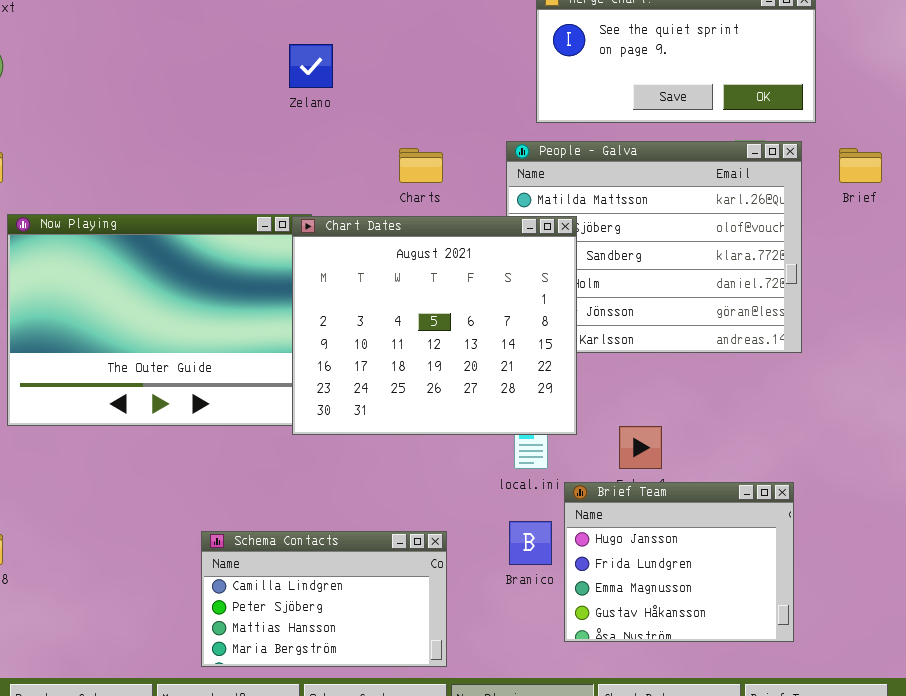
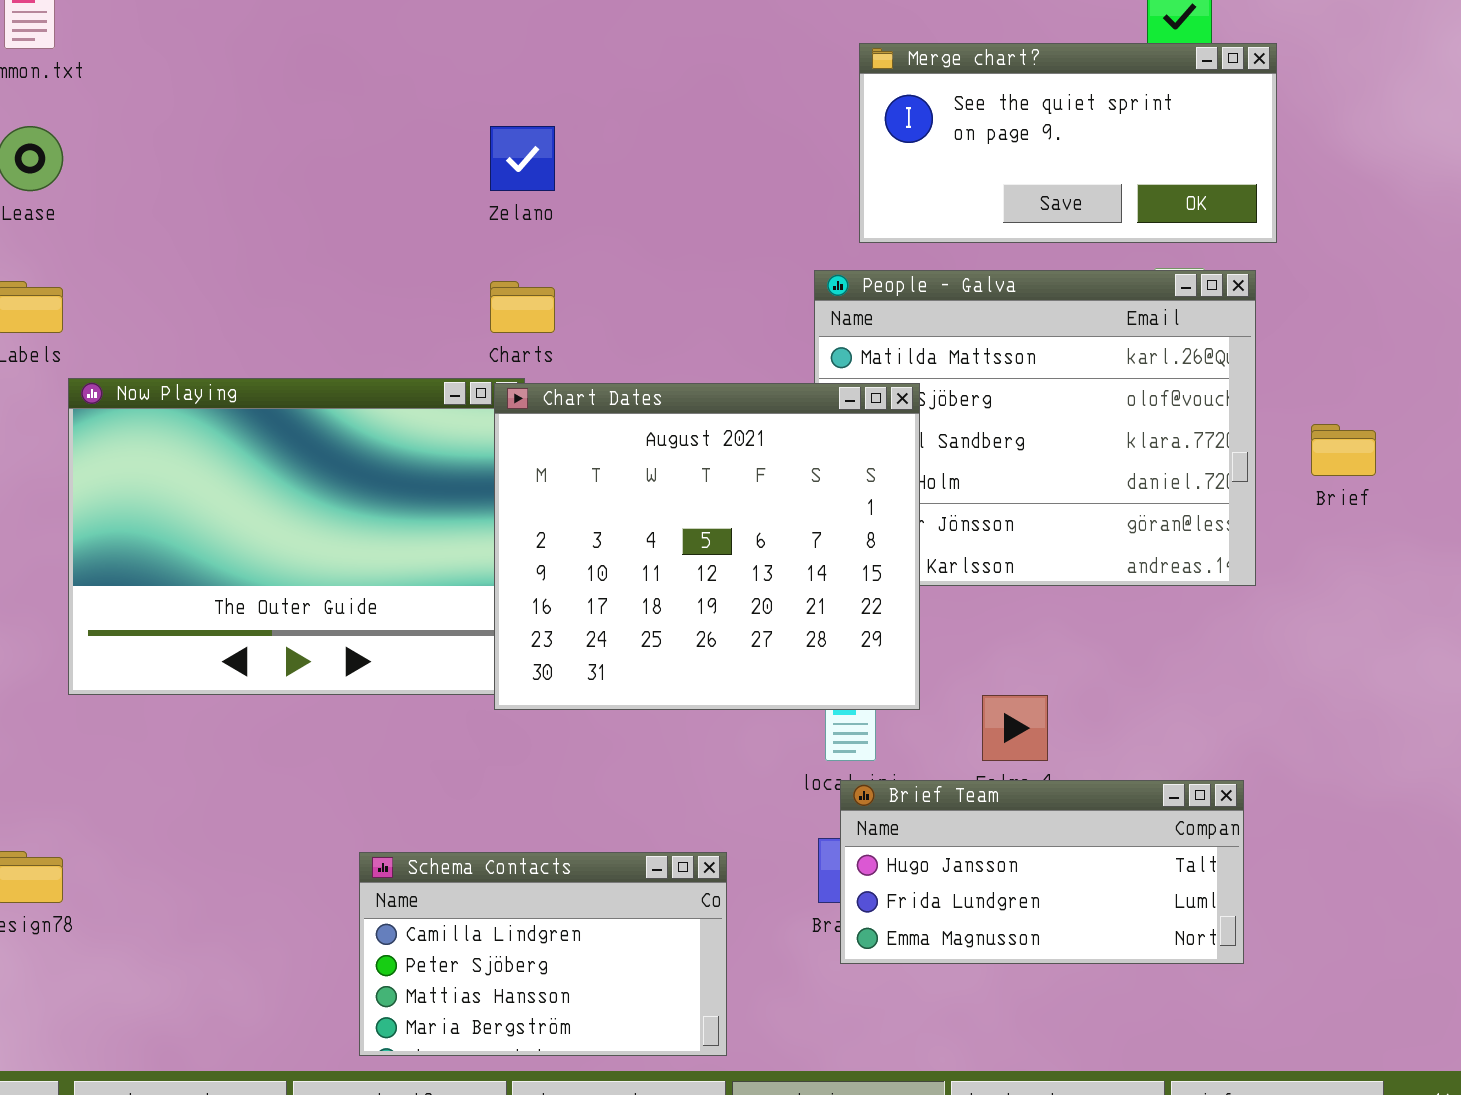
Charts: [399,148,443,183] -> [490,281,555,333], moved
Brief: [839,148,882,183] -> [1311,424,1376,476], moved
Brief Team: [564,482,794,642] -> [840,780,1244,964], resized

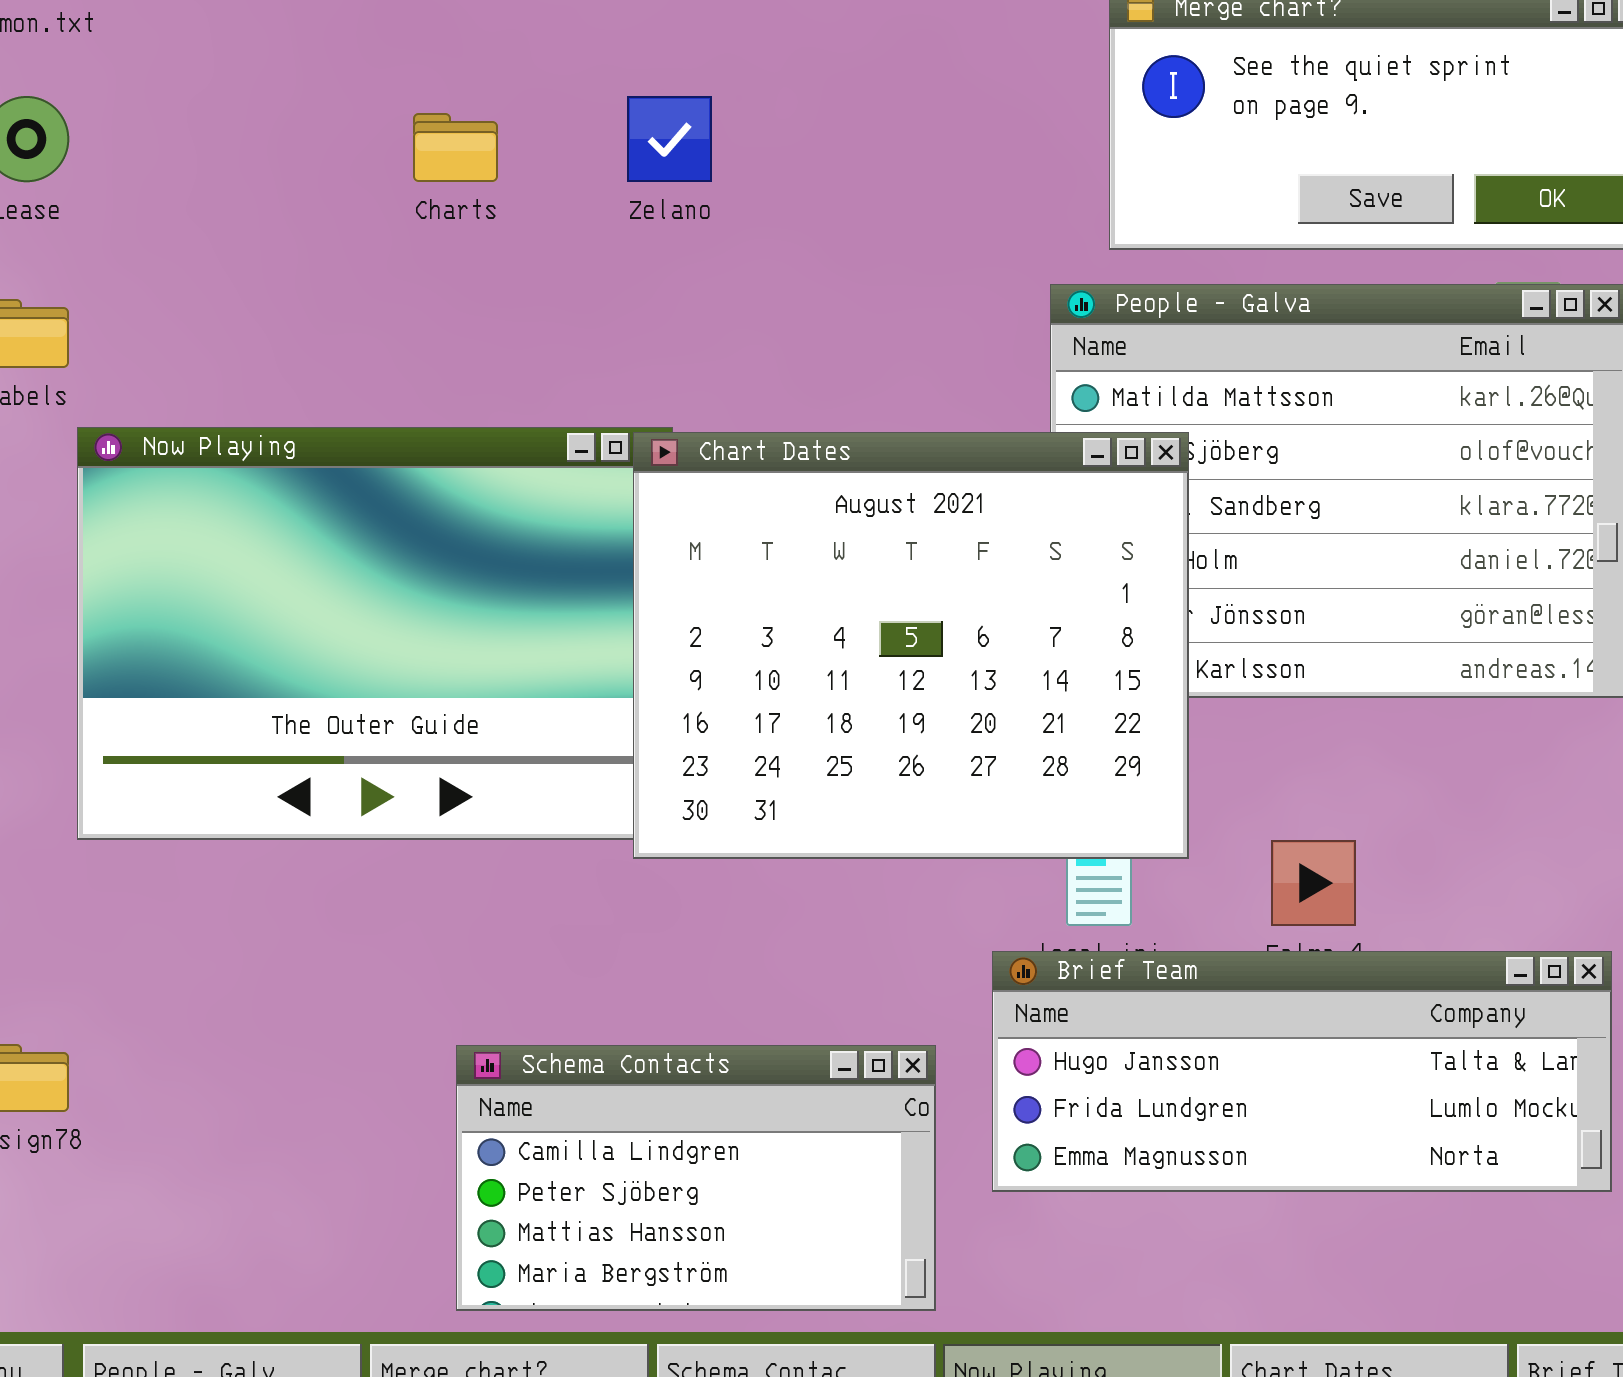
Charts: [490,281,555,333] -> [413,113,498,182], moved
Brief Team: [840,780,1244,964] -> [992,951,1612,1192], resized

